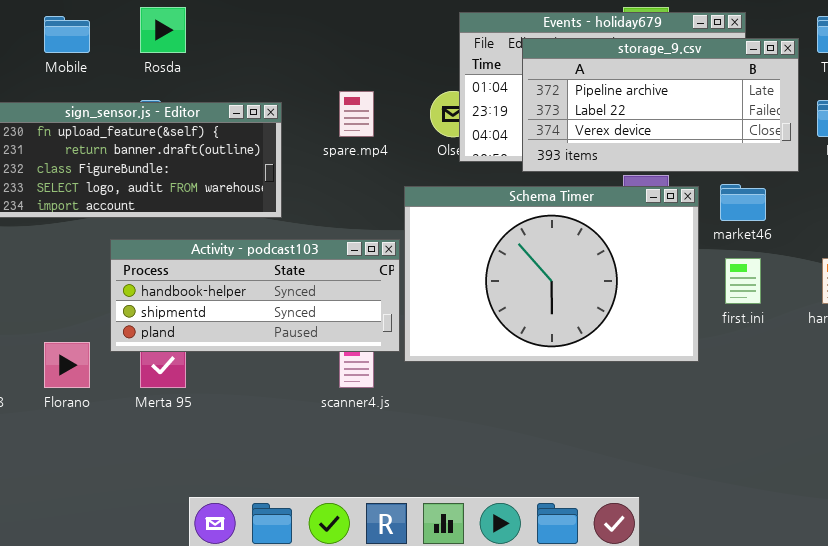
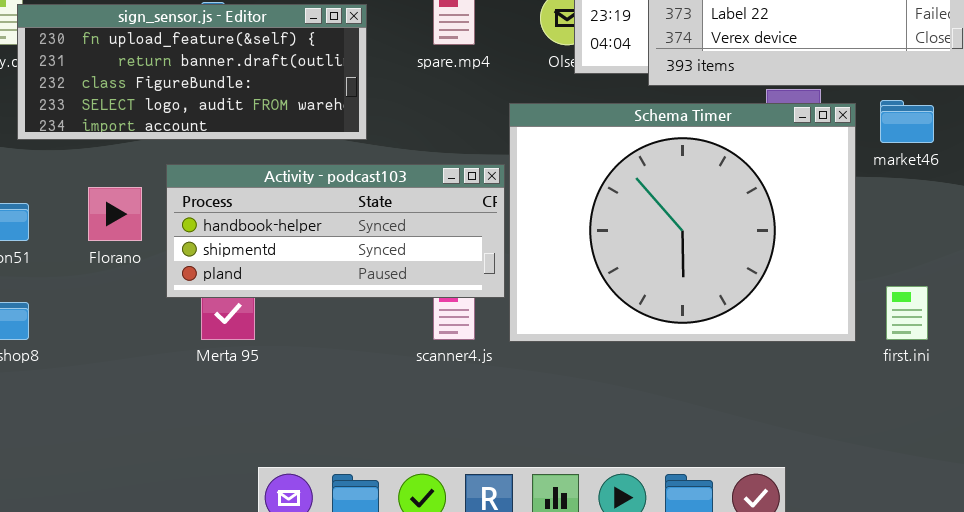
Schema Timer: [404,186,699,362] -> [509,103,856,342], resized
first.ini: [725,258,761,304] -> [886,286,928,340], moved
Florano: [44,342,90,388] -> [88,187,142,241], moved

